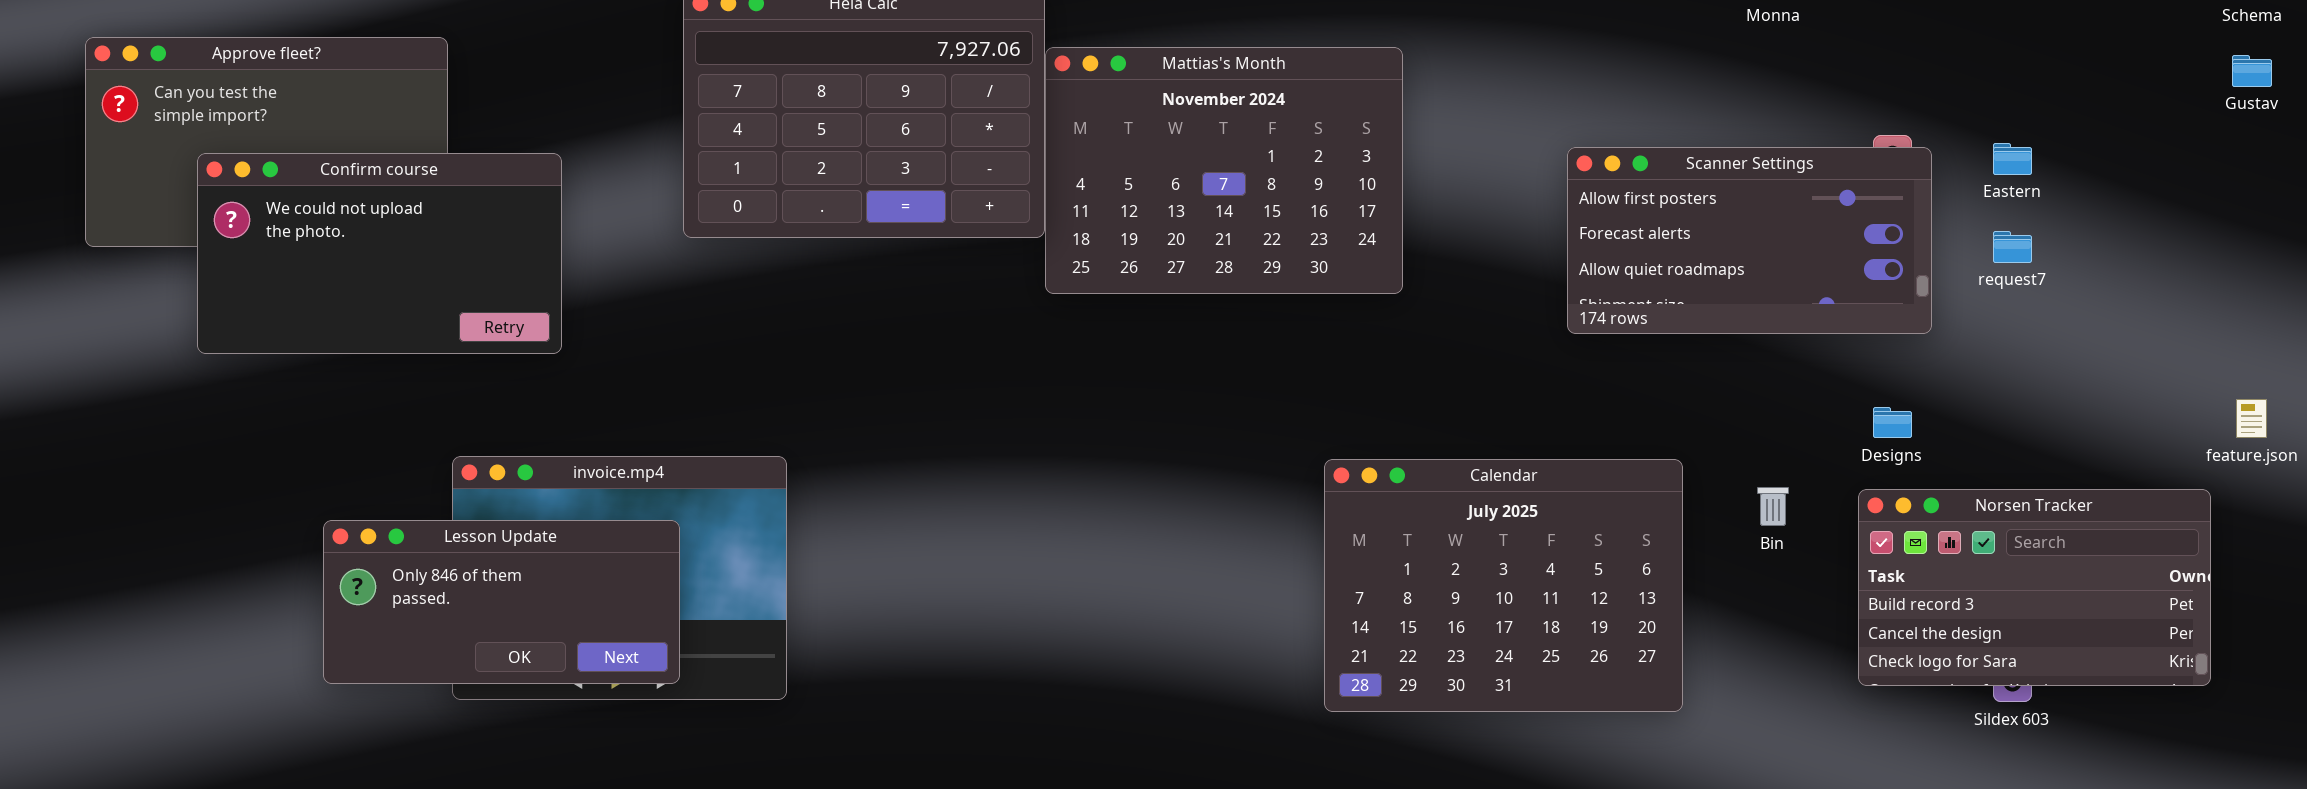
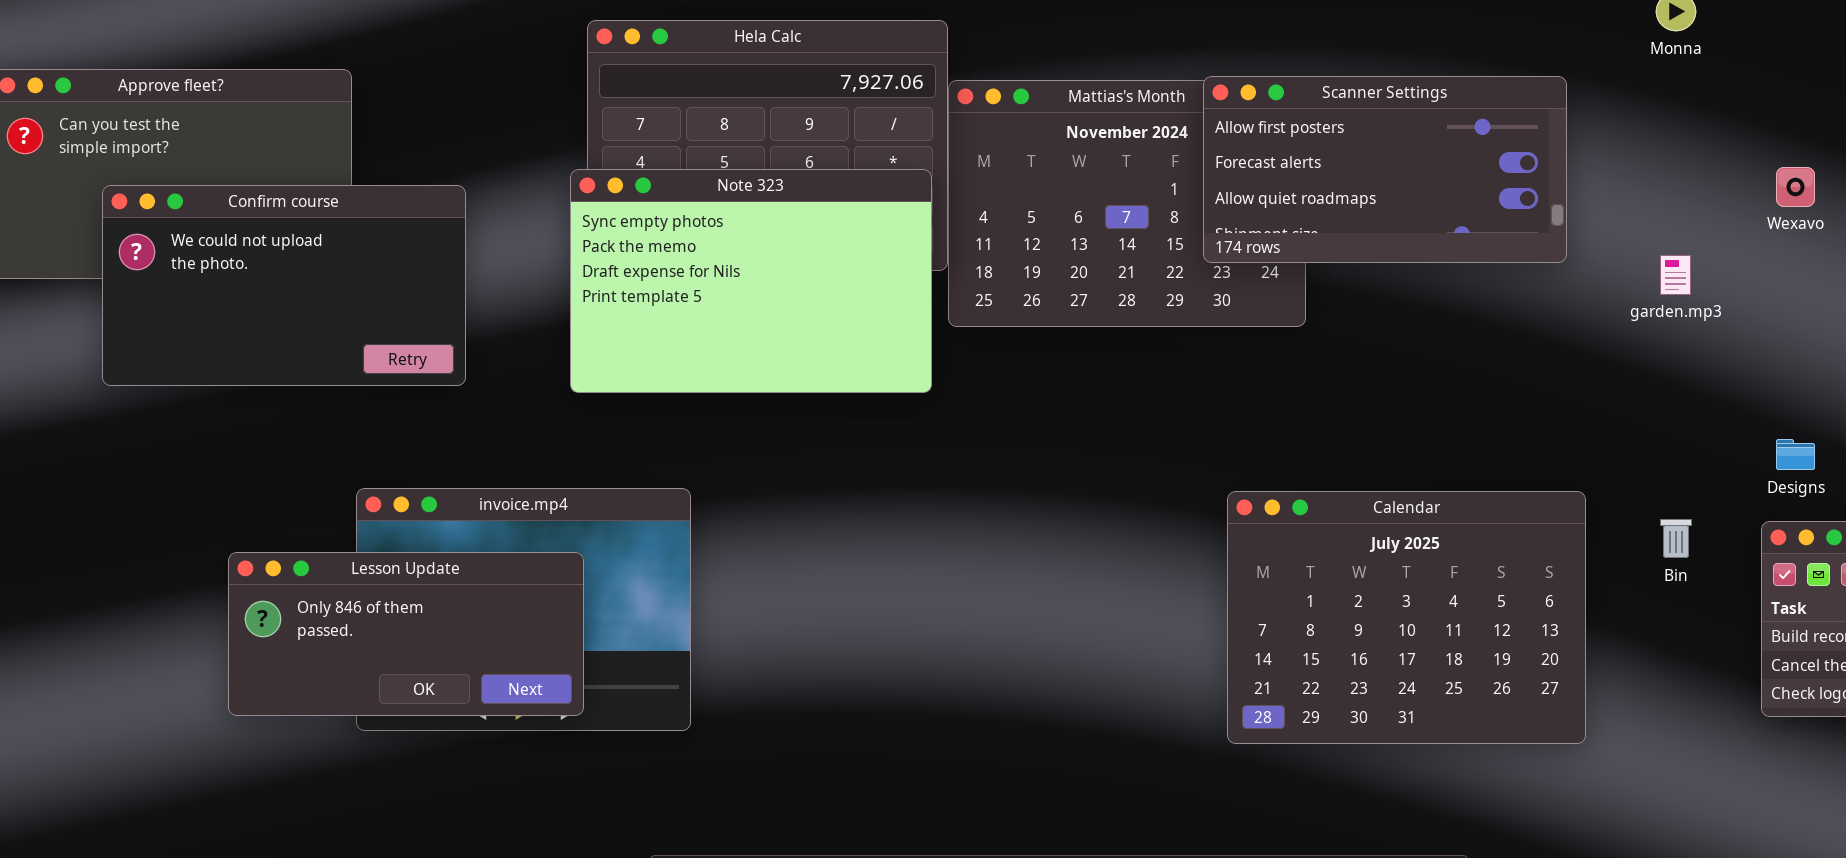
Note 323: none -> [570,169,932,393], opened
Scanner Settings: [1567,147,1932,334] -> [1203,76,1567,263], moved

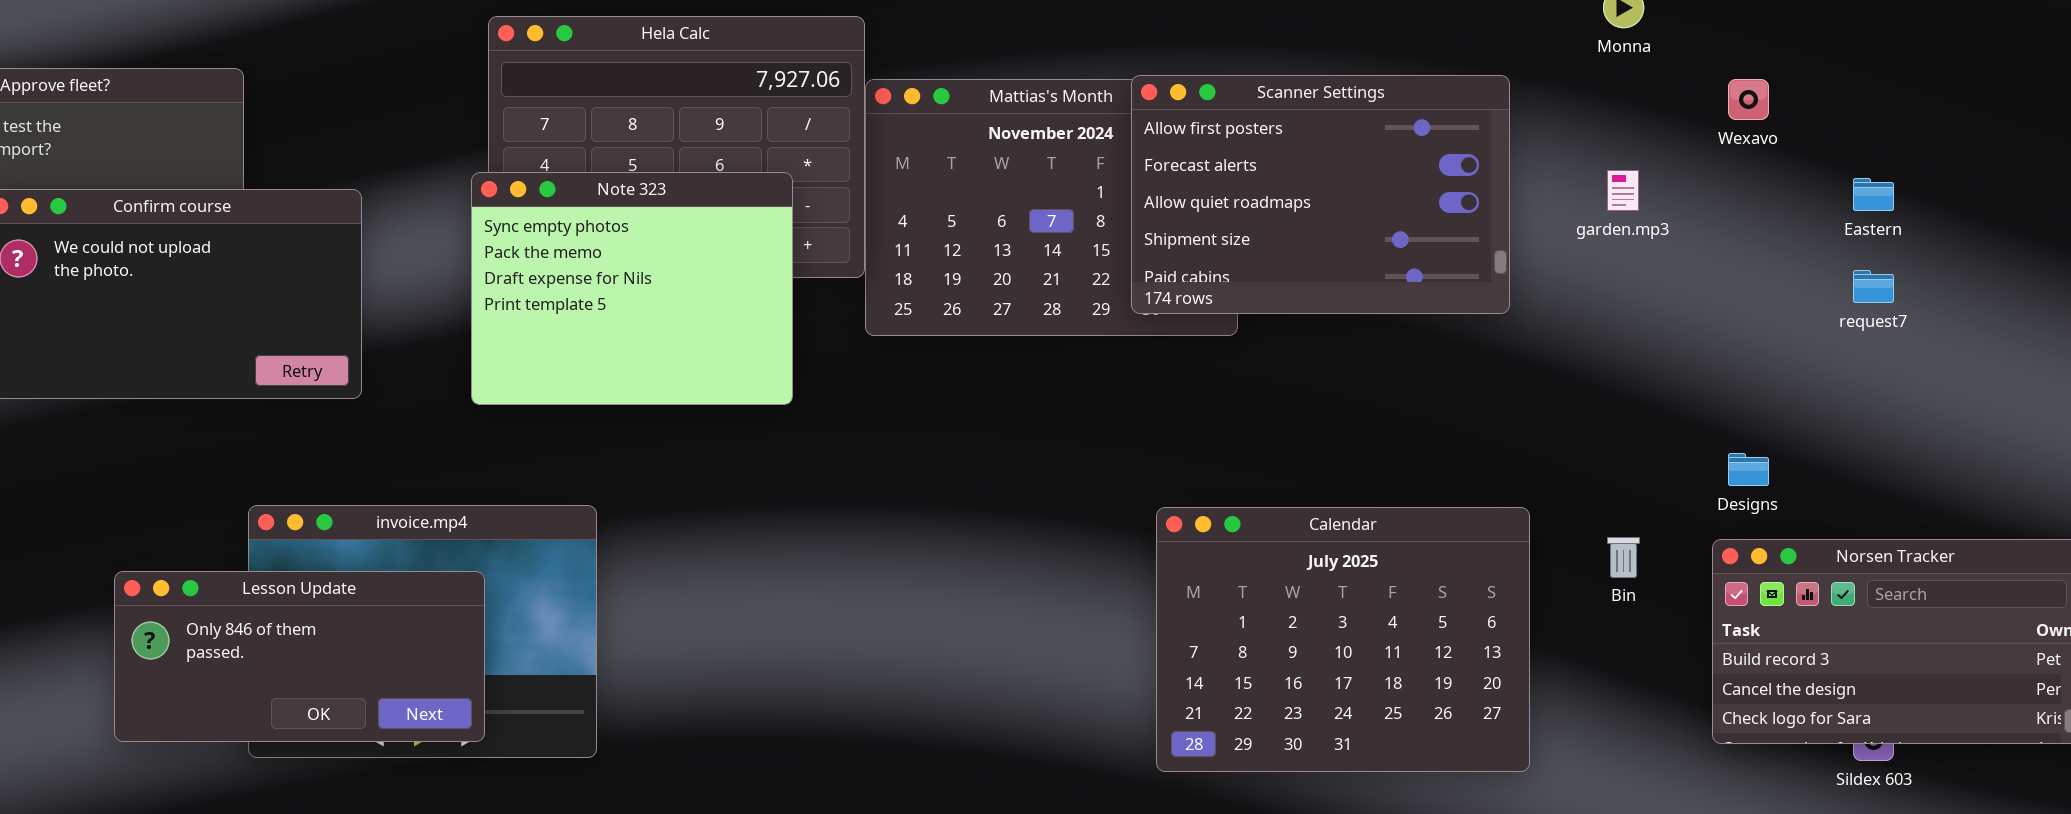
Scanner Settings: [1203,76,1567,263] -> [1131,75,1510,314], resized
Wexavo: [1776,167,1815,207] -> [1728,79,1769,120], moved
Note 323: [570,169,932,393] -> [471,172,793,405], resized
garden.mp3: [1660,255,1691,295] -> [1607,170,1639,211], moved

